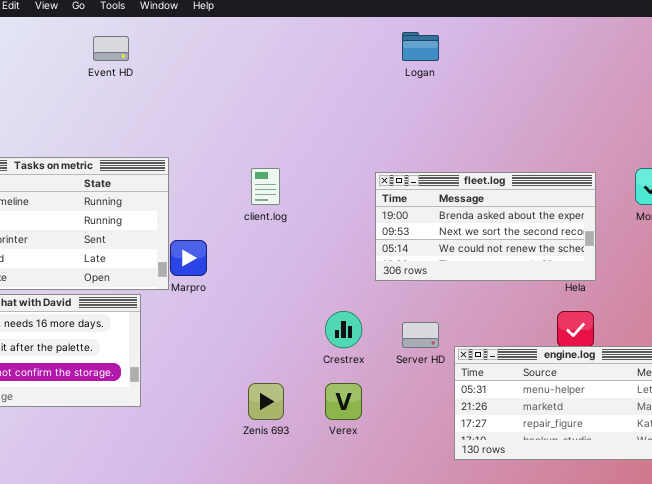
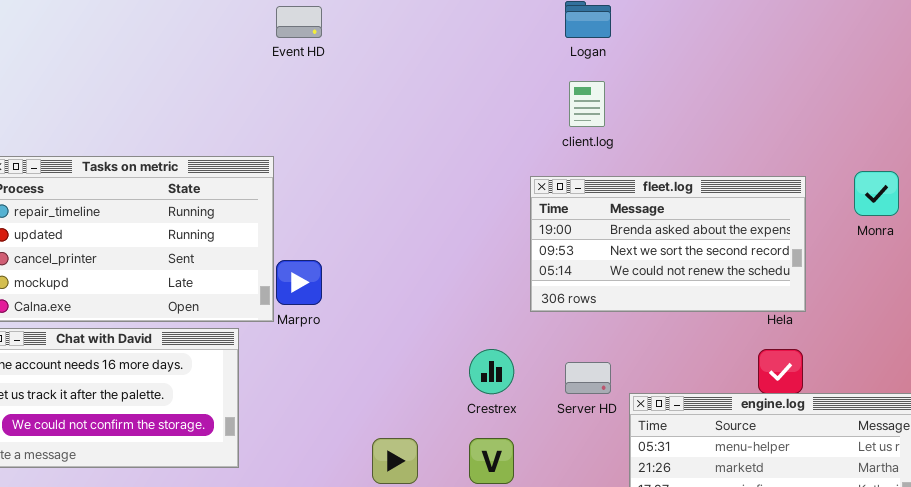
Event HD: [93,36,129,61] -> [276,6,322,38], moved
client.log: [251,168,280,205] -> [569,81,605,127], moved

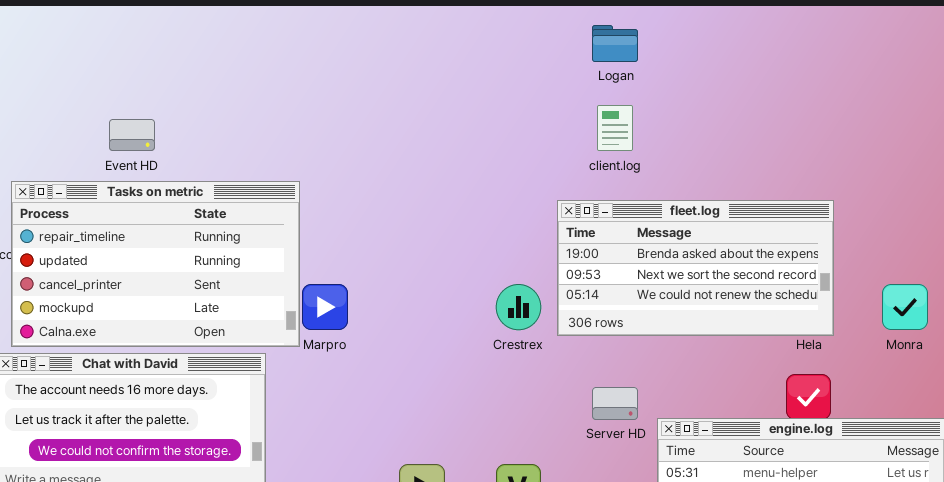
Event HD: [276,6,322,38] -> [109,119,155,151], moved
Monra: [854,171,899,216] -> [882,284,928,330], moved
Crestrex: [469,349,514,394] -> [496,284,541,330], moved

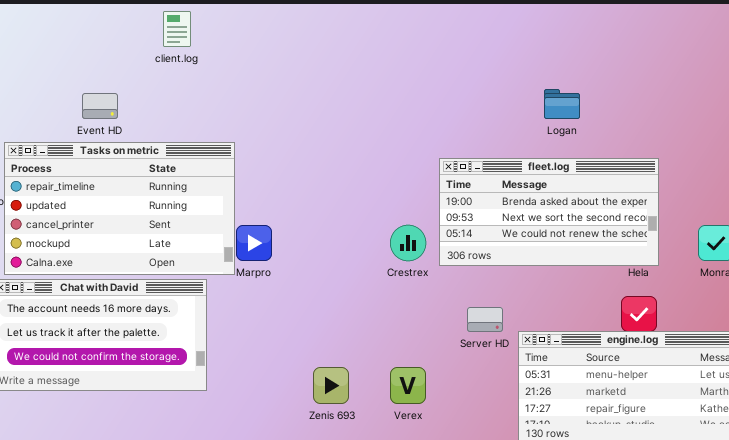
Logan: [592,25,638,62] -> [544,89,580,119], moved
client.log: [597,105,633,151] -> [163,11,191,47], moved

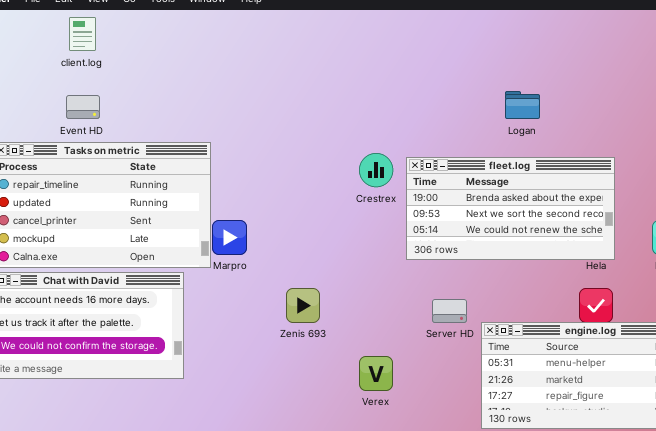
client.log: [163,11,191,47] -> [69,17,96,51], moved
Crestrex: [390,225,426,261] -> [359,153,393,187], moved
Zenis 693: [313,367,349,404] -> [286,288,320,323], moved

